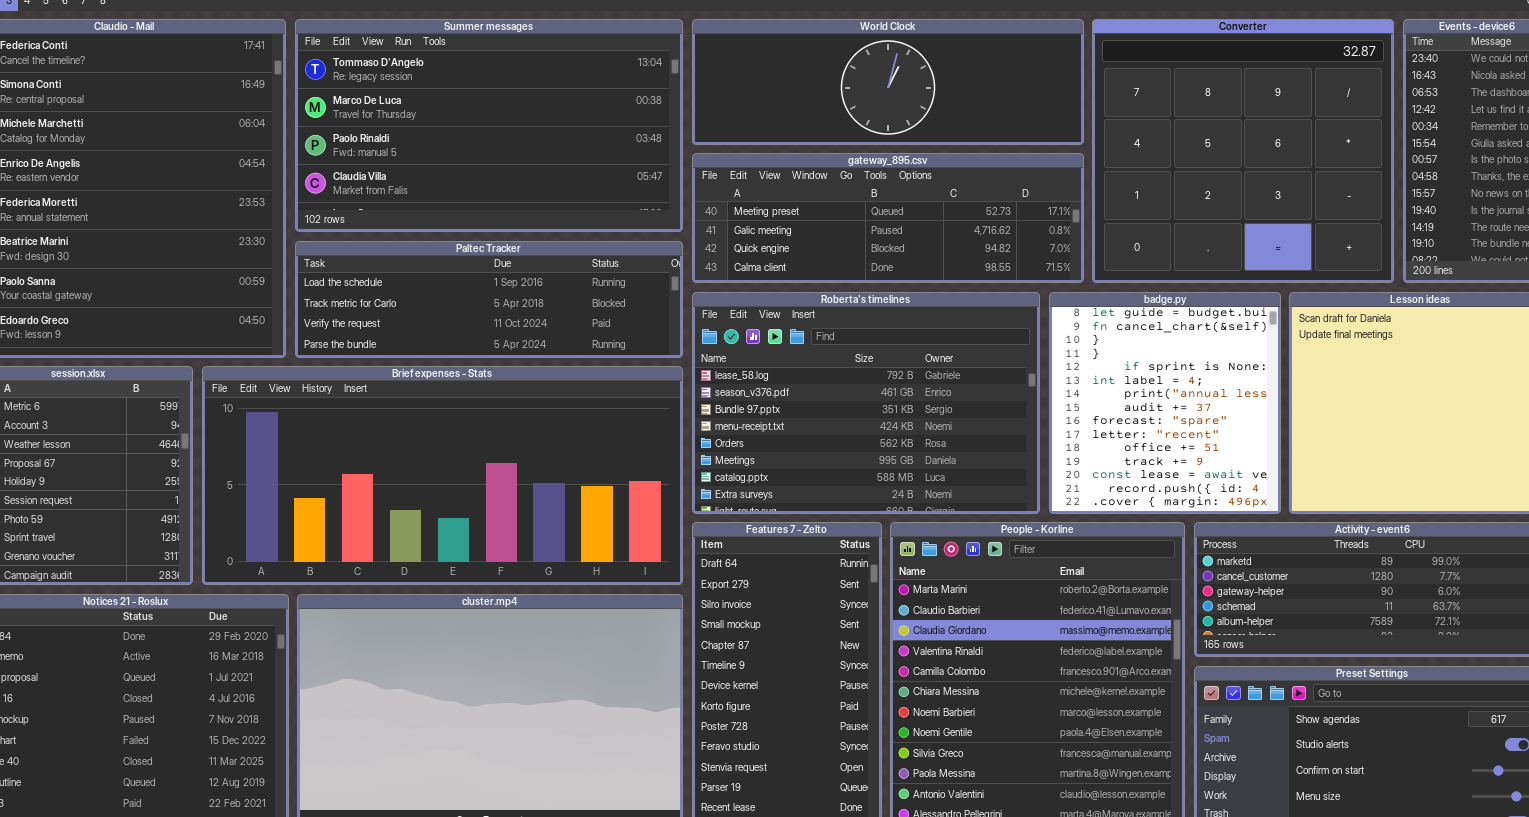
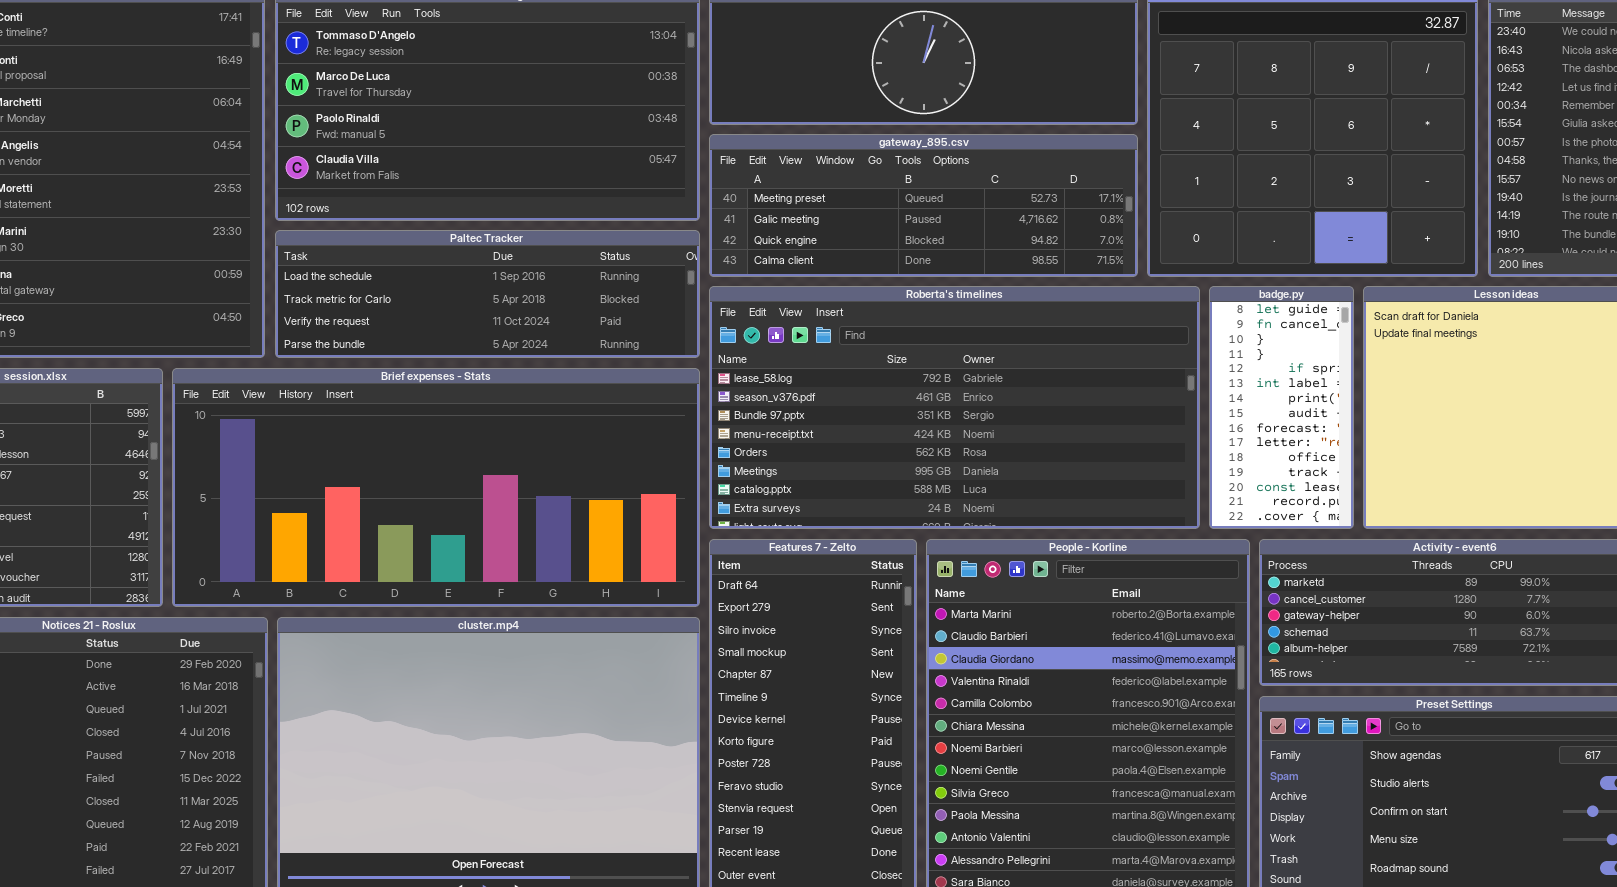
Roberta's timelines: [692,292,1040,514] -> [709,286,1200,529], resized
badge.py: [1049,292,1281,514] -> [1209,286,1354,529], resized

